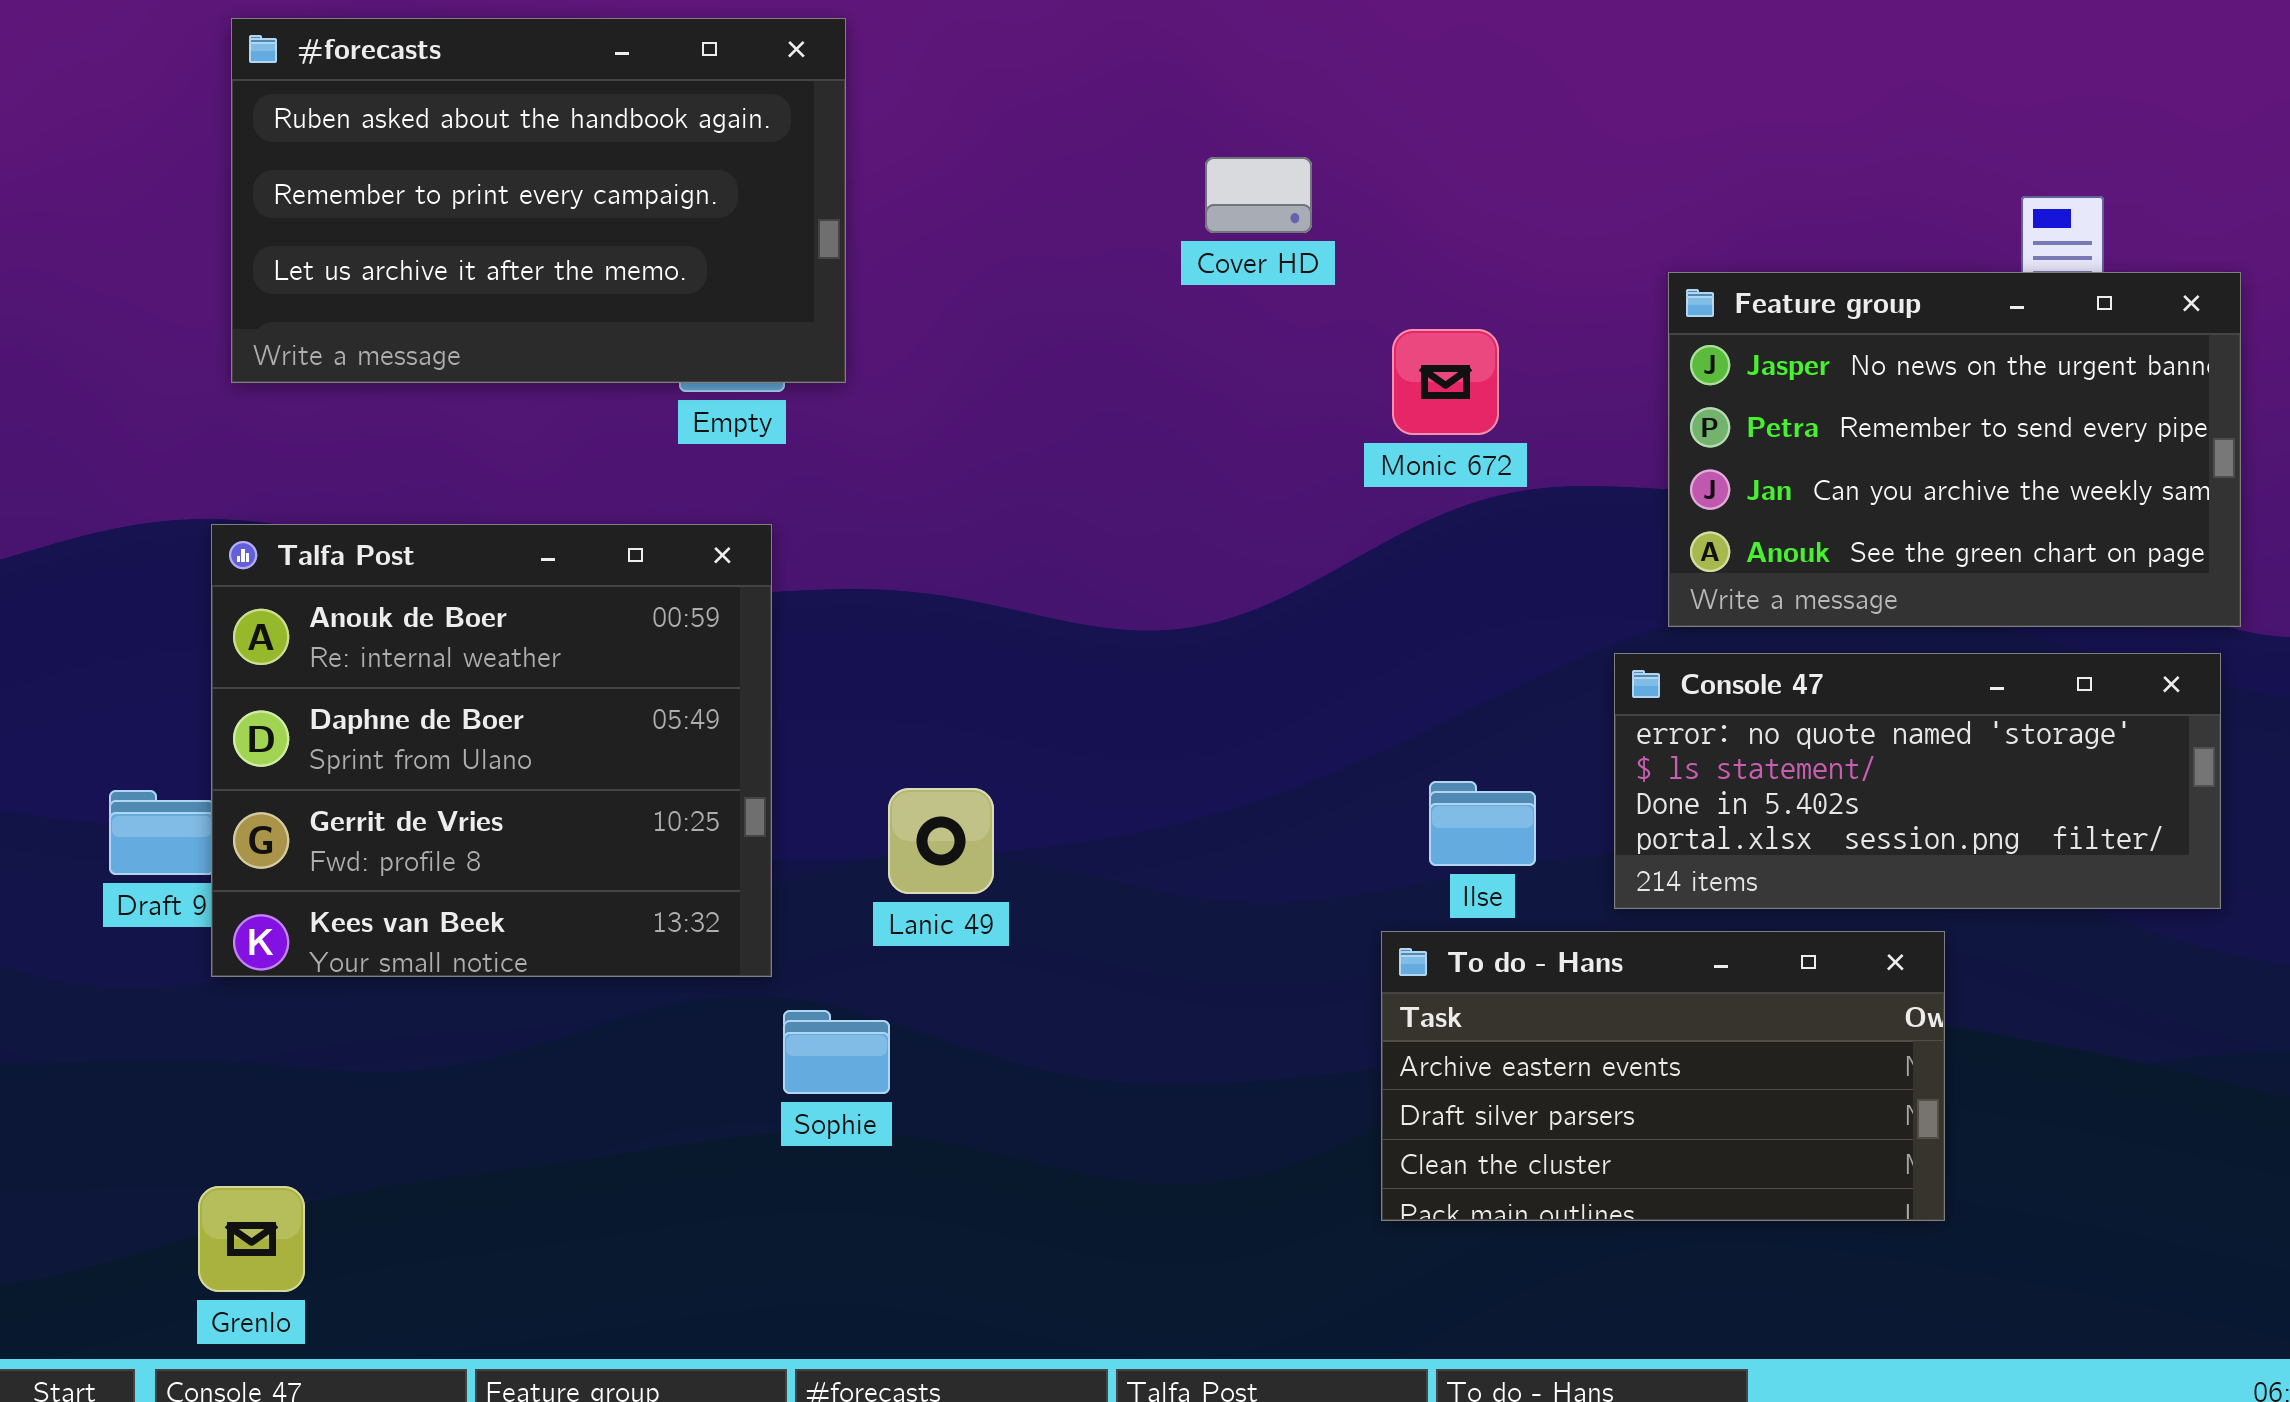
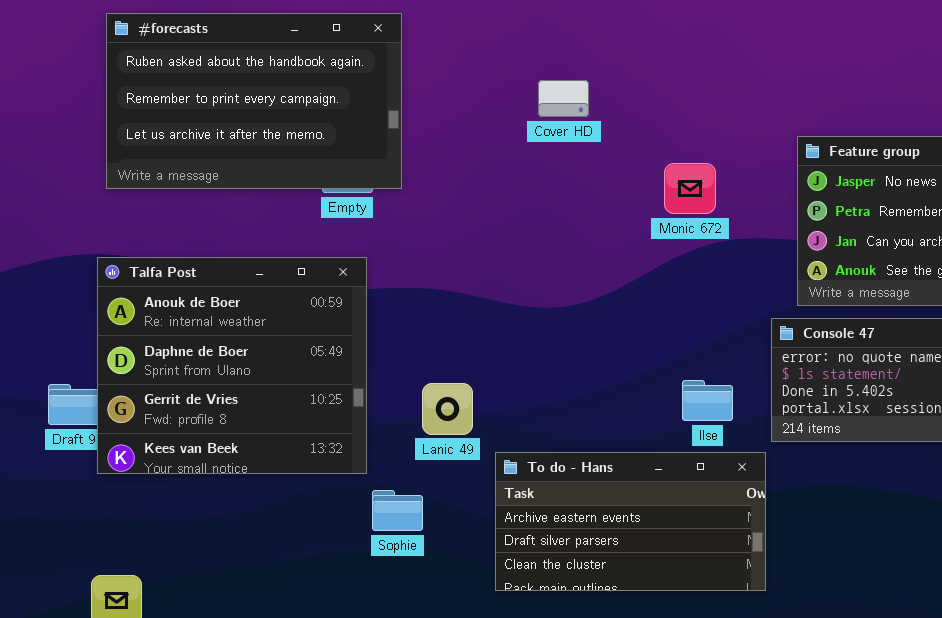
Cover HD: [1205,157,1312,233] -> [538,80,589,117], moved
To do - Hans: [1381,931,1945,1221] -> [495,452,766,591], moved

